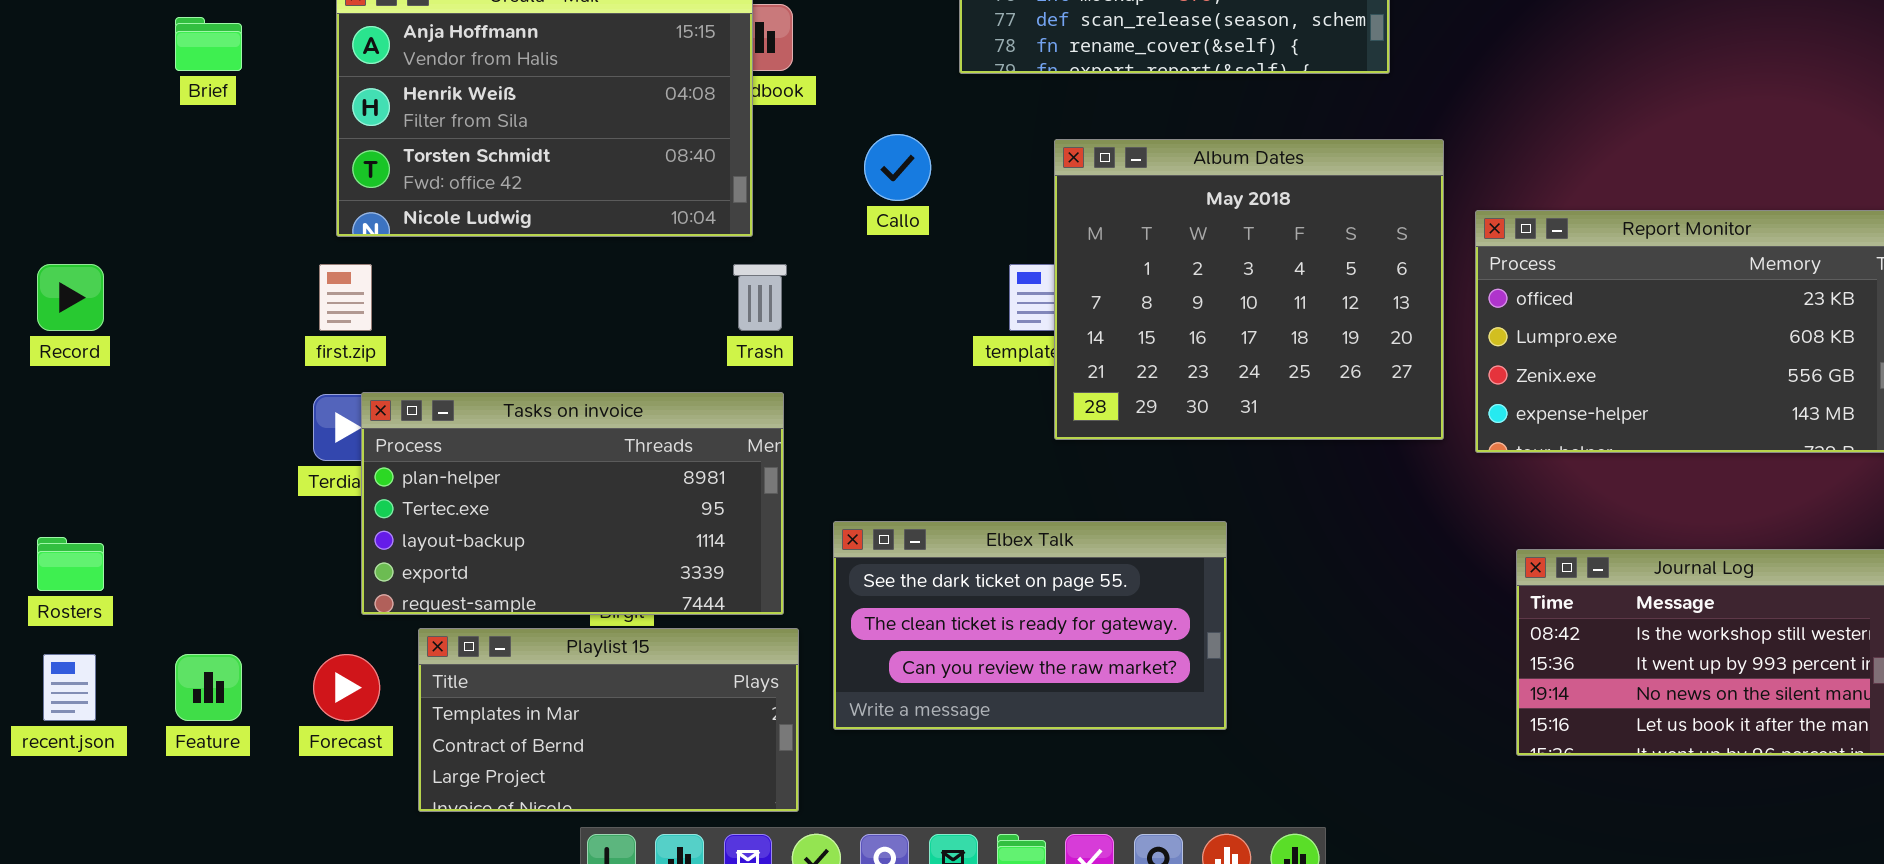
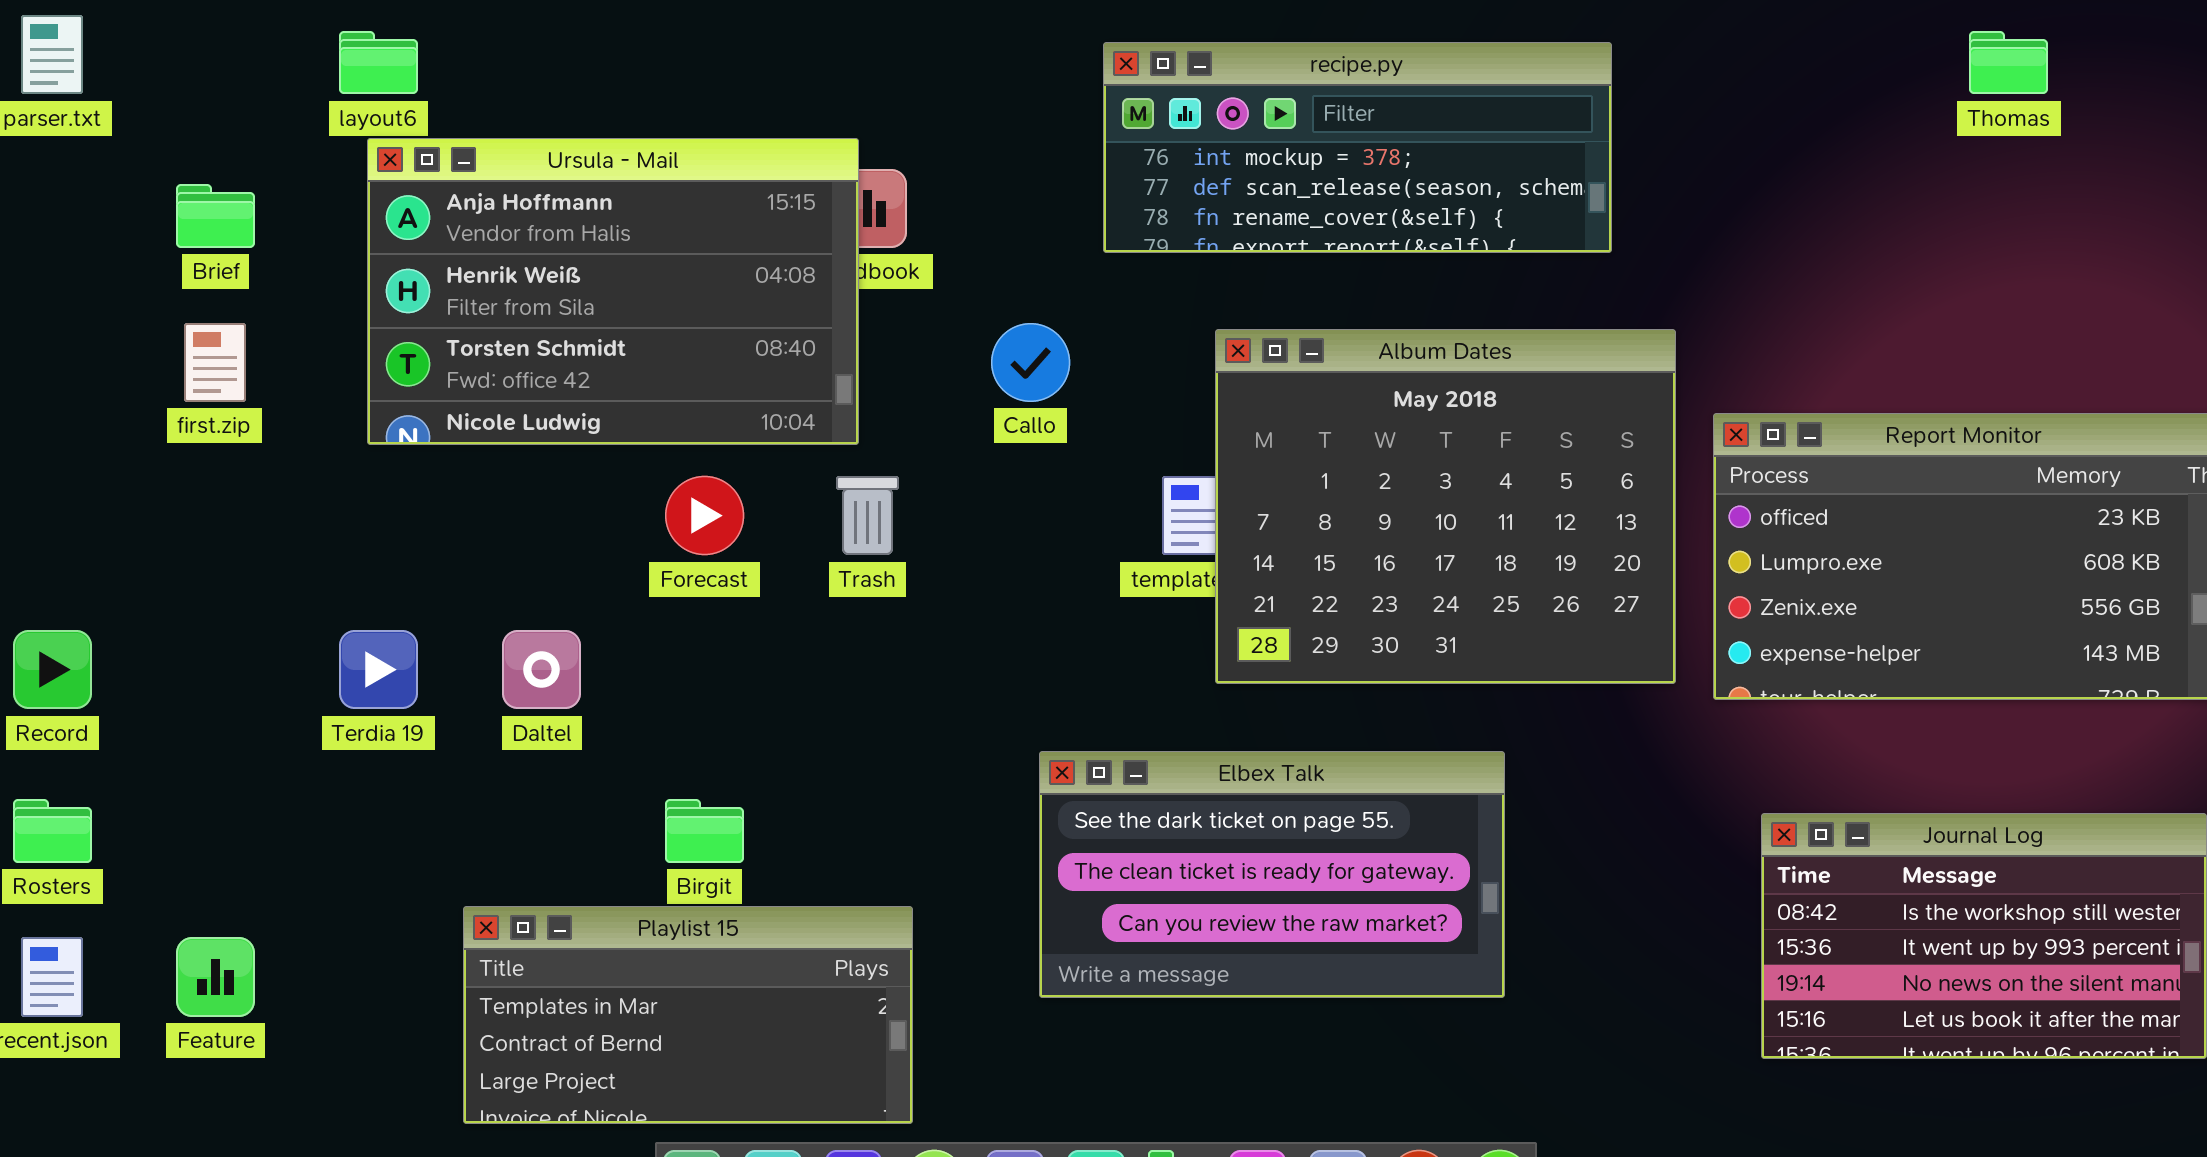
Record: [37,264,104,331] -> [13,630,92,709], moved
first.zip: [319,264,372,331] -> [184,323,246,402], moved
Tasks on invoice: [361,392,784,615] -> none, closed
Elbex Talk: [833,521,1227,730] -> [1039,751,1505,998], moved
Forecast: [313,654,380,721] -> [665,476,744,555], moved

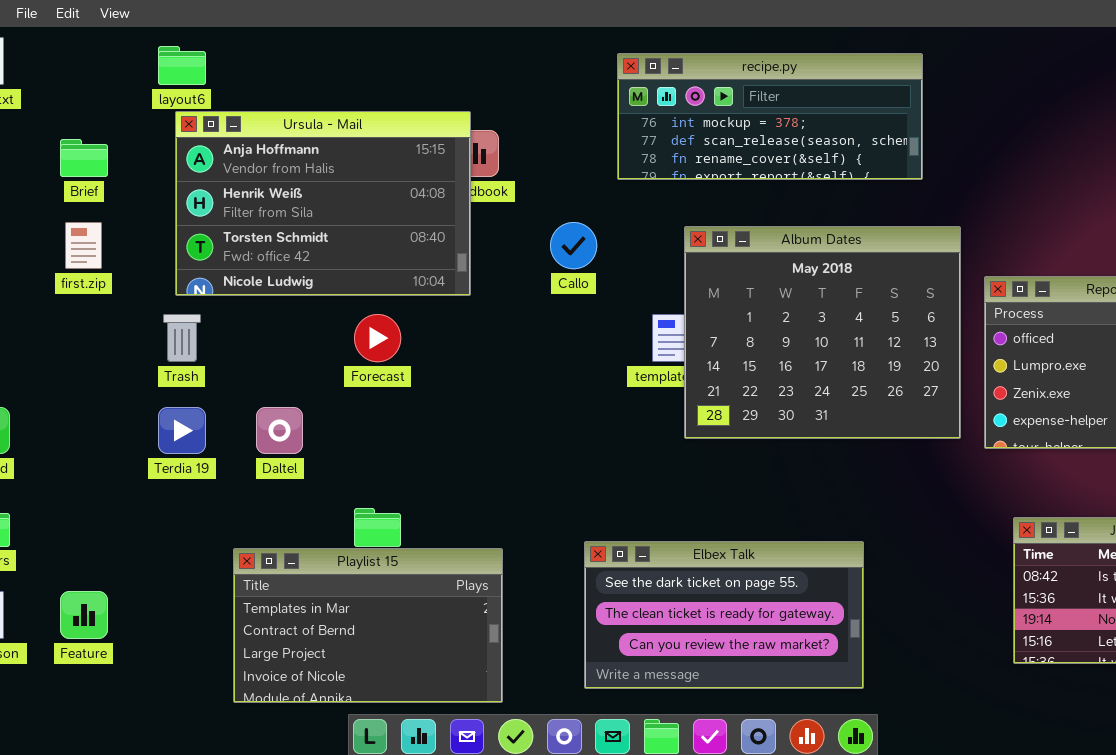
Trash: [836,476,899,555] -> [163,314,201,362], moved
Elbex Talk: [1039,751,1505,998] -> [584,541,864,689], moved
Playlist 15: [463,906,913,1124] -> [233,548,503,703], resized

